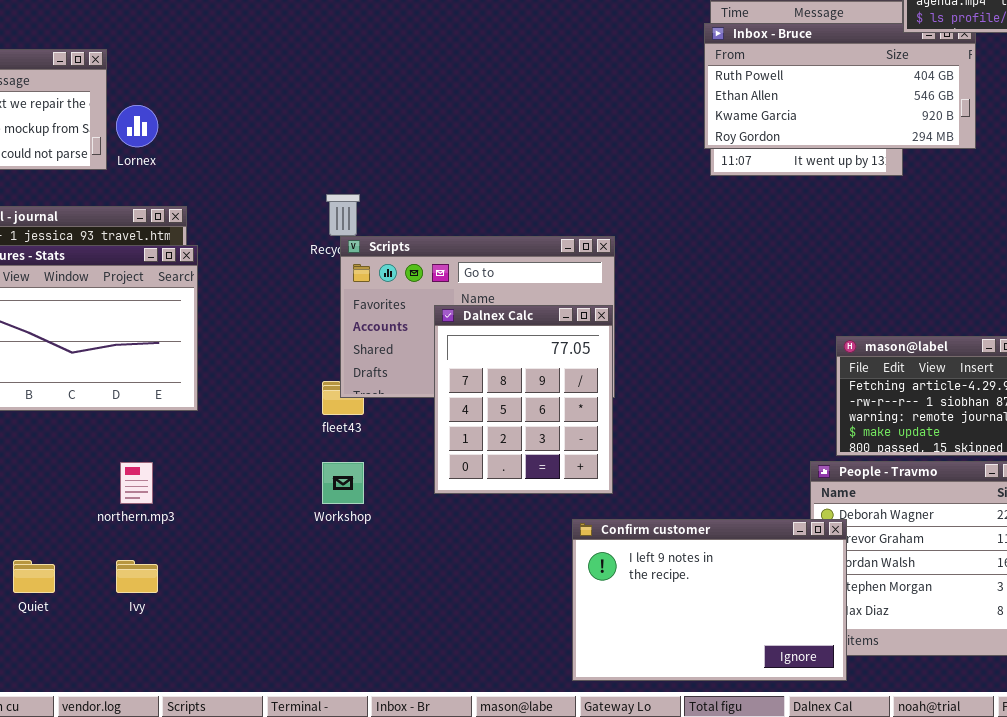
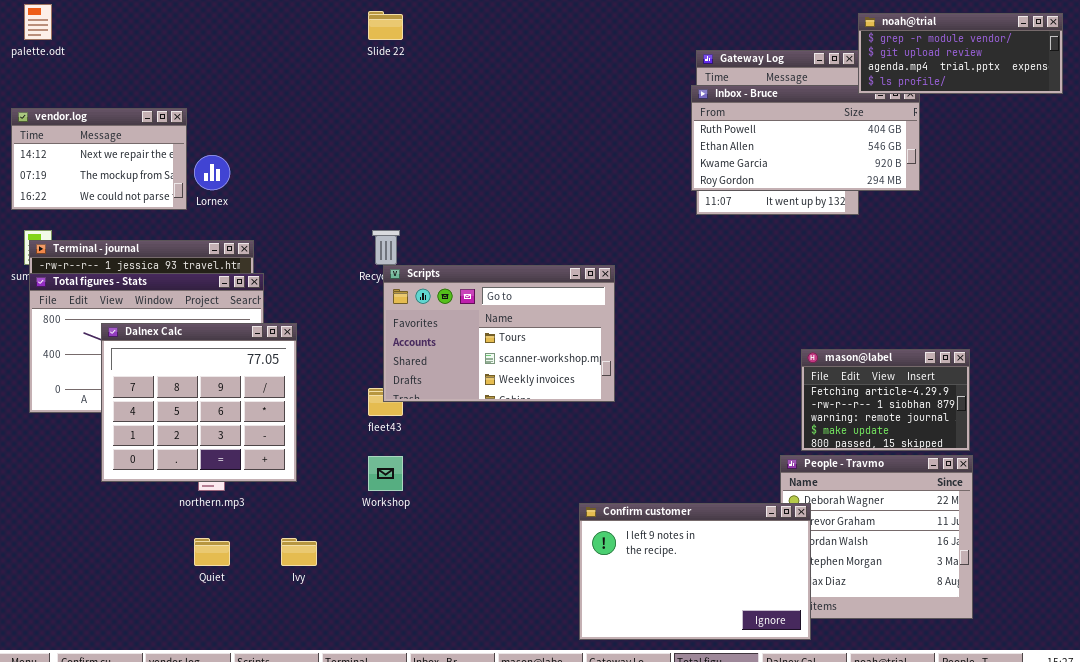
Dalnex Calc: [434,305,613,494] -> [101,323,297,482], moved, resized
Quiet: [13,560,55,593] -> [194,538,230,566], moved
Ivy: [116,560,158,593] -> [281,538,317,566], moved

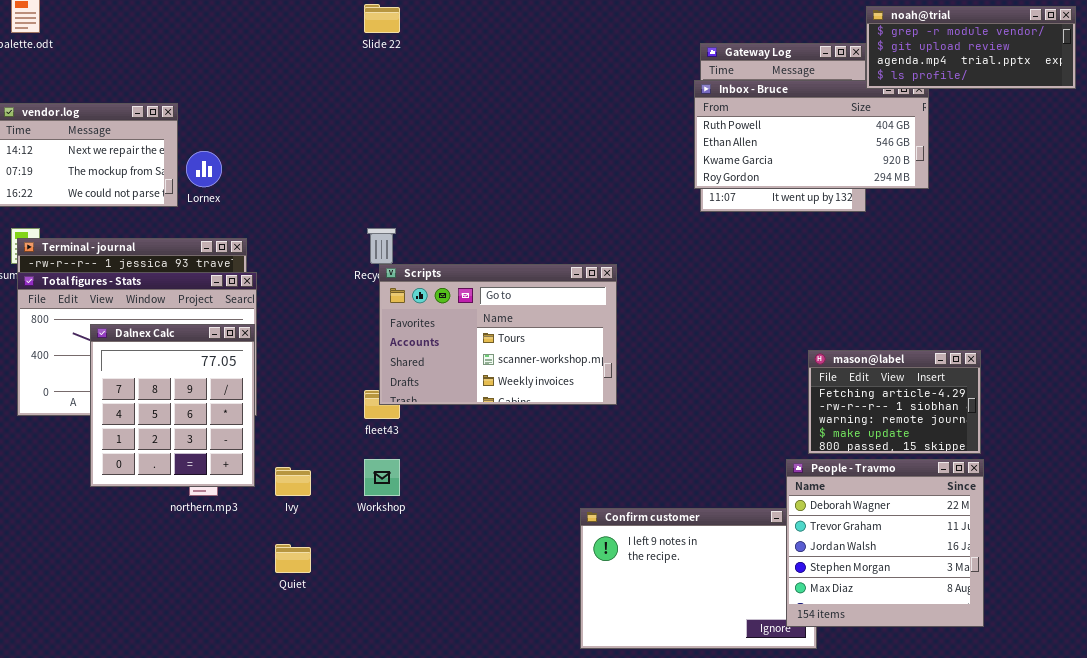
Dalnex Calc: [101,323,297,482] -> [90,324,255,487], resized
People - Travmo: [780,455,973,619] -> [786,459,984,627], raised
Quiet: [194,538,230,566] -> [275,544,311,573], moved
Ivy: [281,538,317,566] -> [275,467,311,496], moved

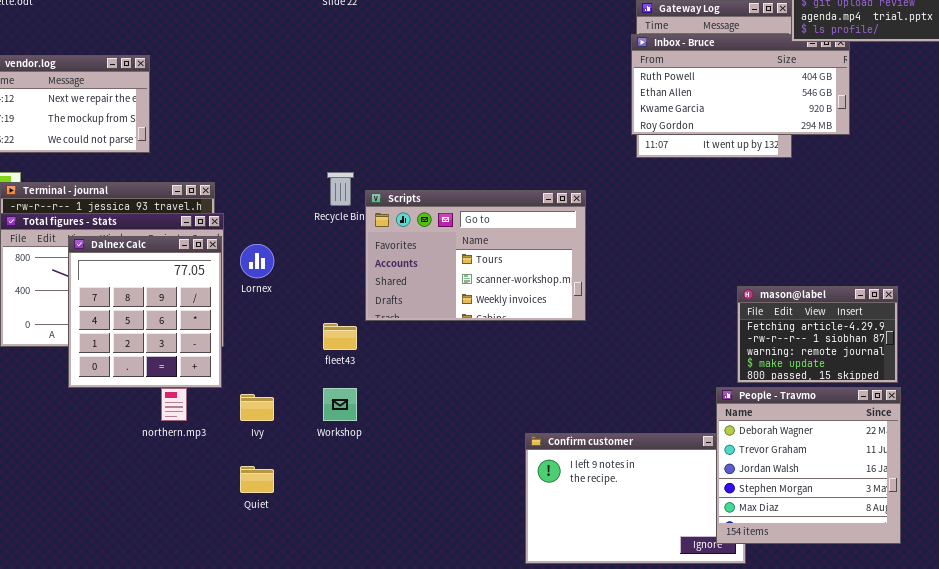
Lornex: [186,151,222,187] -> [240,244,274,278], moved
Scripts: [379,264,617,405] -> [365,190,586,321], moved
Dalnex Calc: [90,324,255,487] -> [68,236,222,388], moved

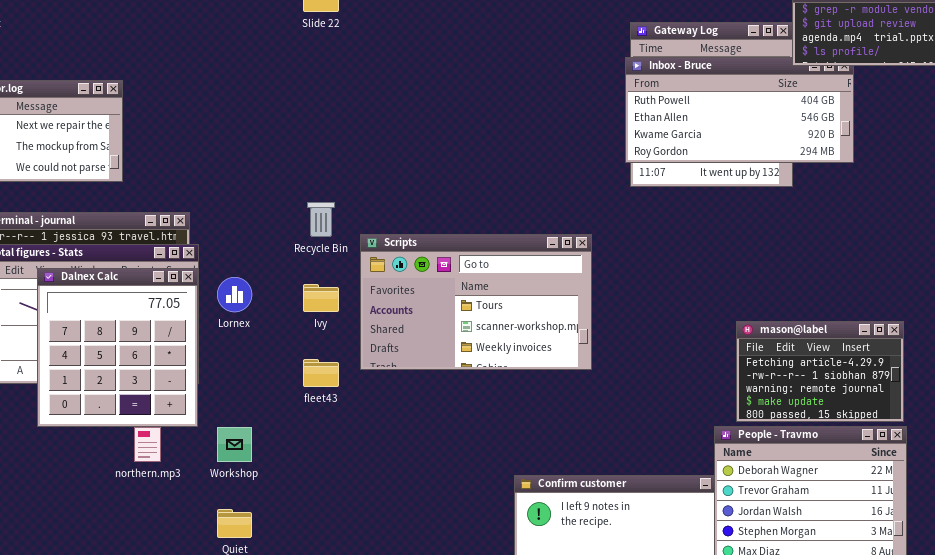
Scripts: [365,190,586,321] -> [360,234,592,370], moved
Workshop: [323,388,357,421] -> [217,427,252,462], moved
Ivy: [240,394,274,421] -> [303,284,339,312], moved

